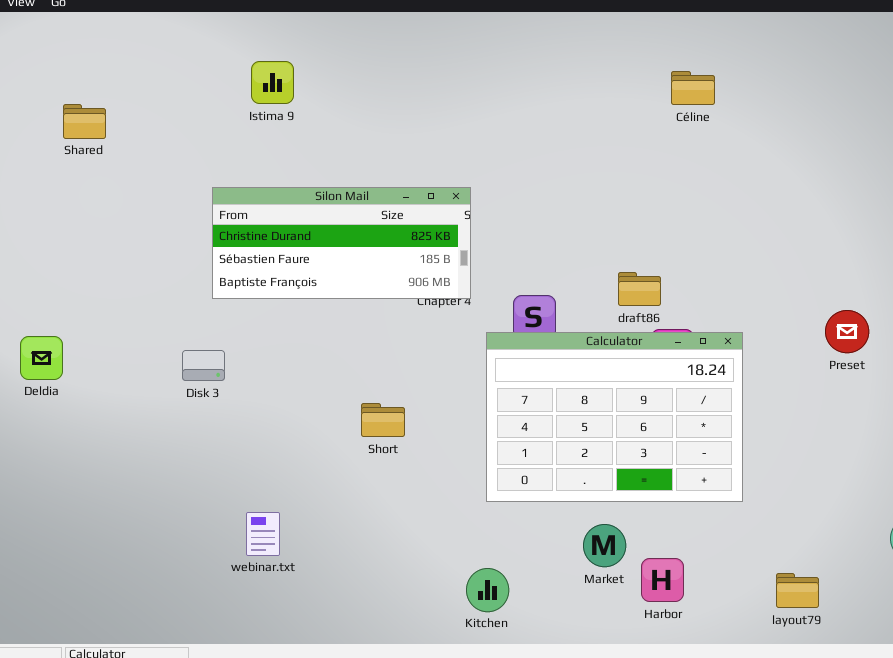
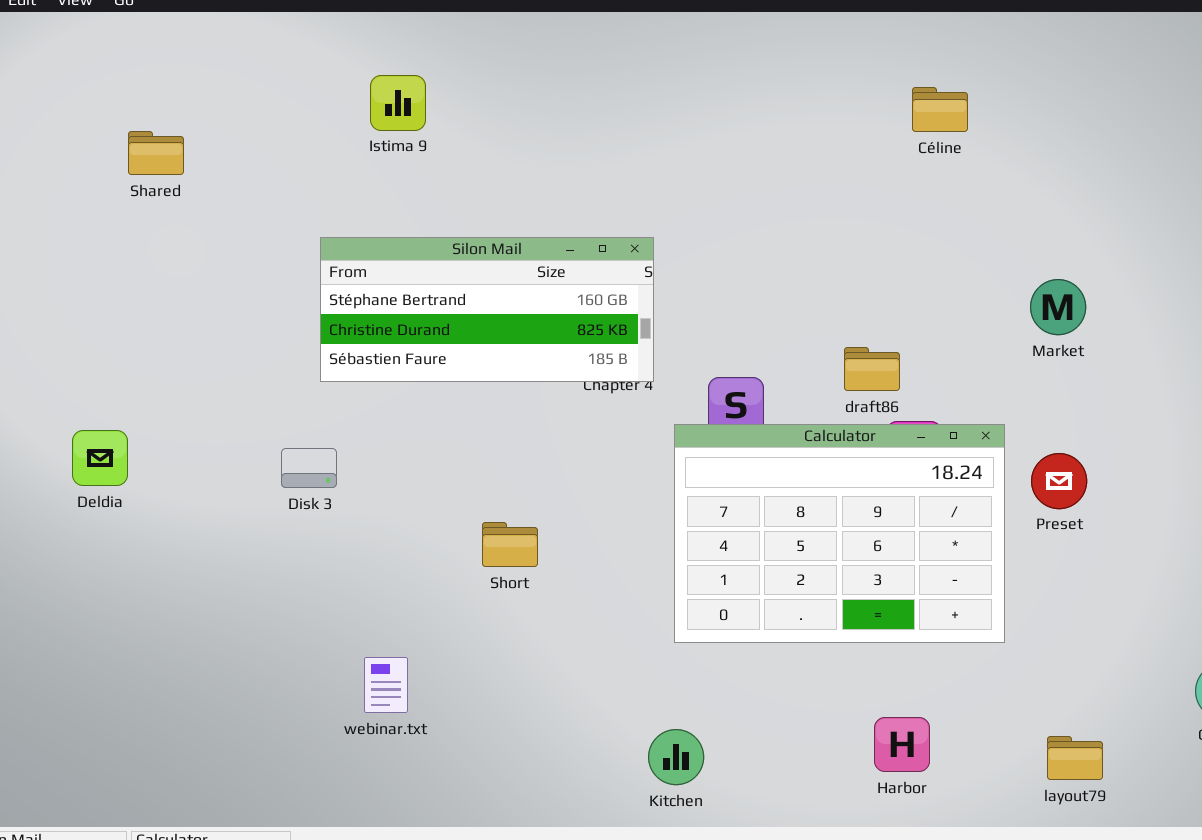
Silon Mail: [212,187,471,299] -> [320,237,654,382], scrolled up 1 row
Preset: [825,310,869,353] -> [1031,453,1087,509], moved
Short: [361,403,405,437] -> [482,522,538,567], moved
Market: [583,524,626,567] -> [1030,279,1086,335], moved

